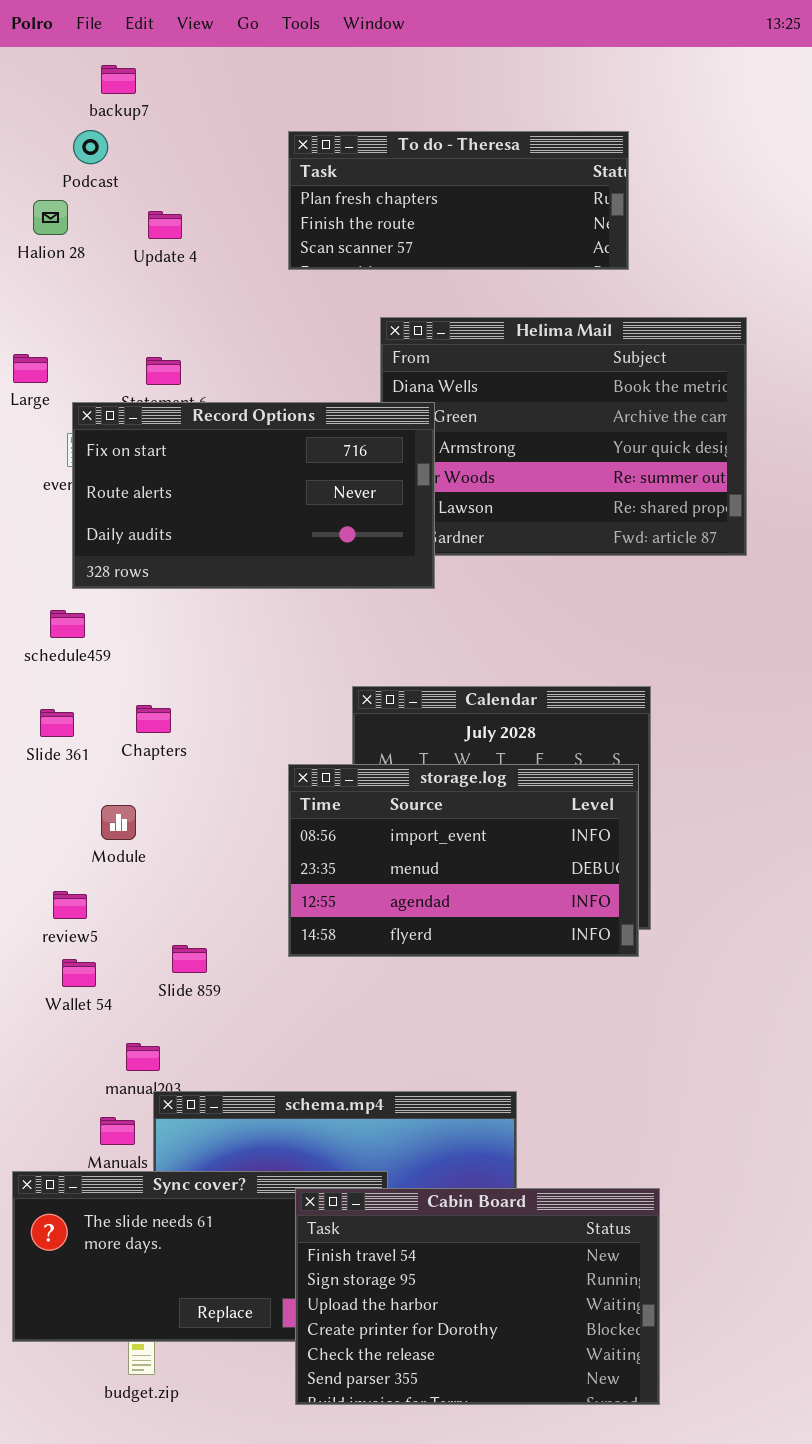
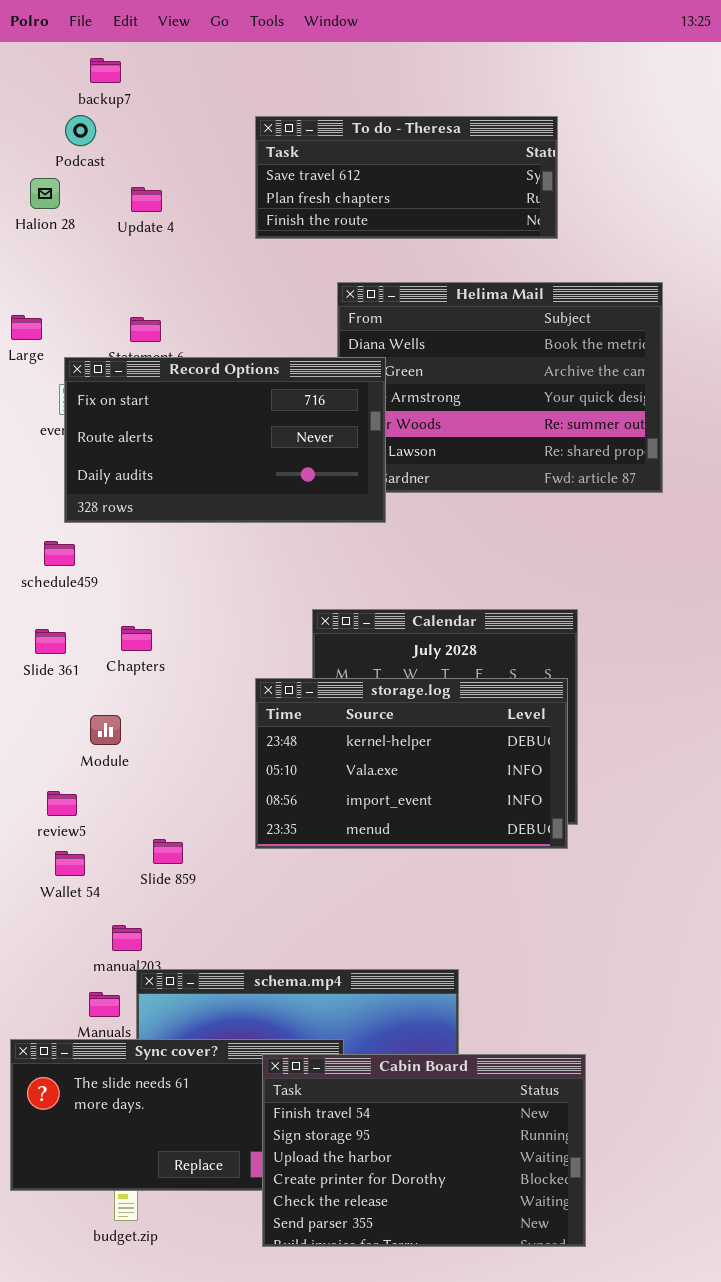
To do - Theresa: [288,131,629,270] -> [255,116,558,239], scrolled up 1 row
storage.log: [288,764,639,957] -> [255,678,568,849], scrolled up 2 rows

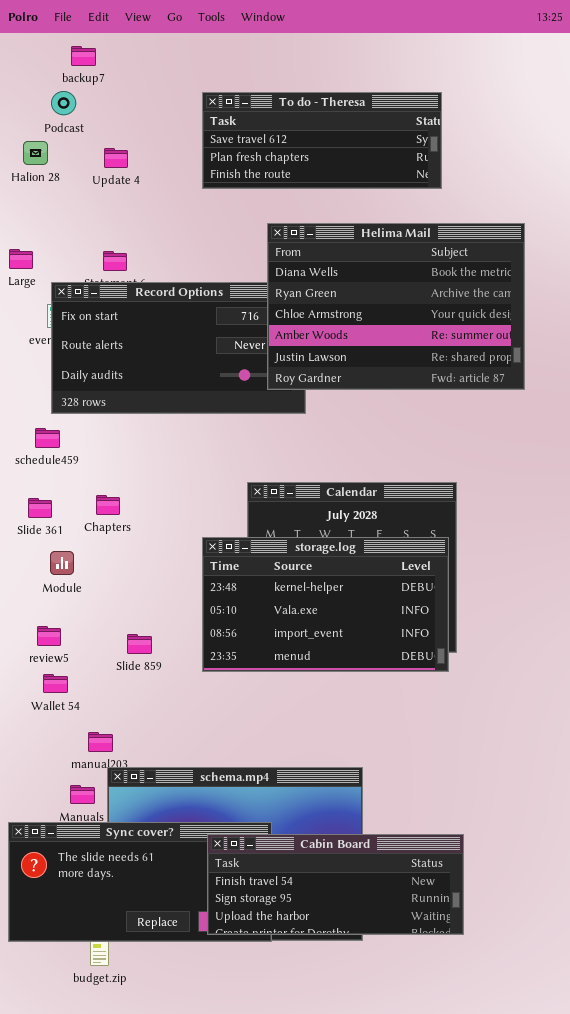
Helima Mail: [337,282,663,493] -> [267,223,525,390], raised
Module: [90,715,121,745] -> [50,551,74,575], moved
Slide 859: [153,839,183,864] -> [127,634,152,654], moved
Cabin Board: [262,1054,586,1247] -> [207,834,464,935], resized

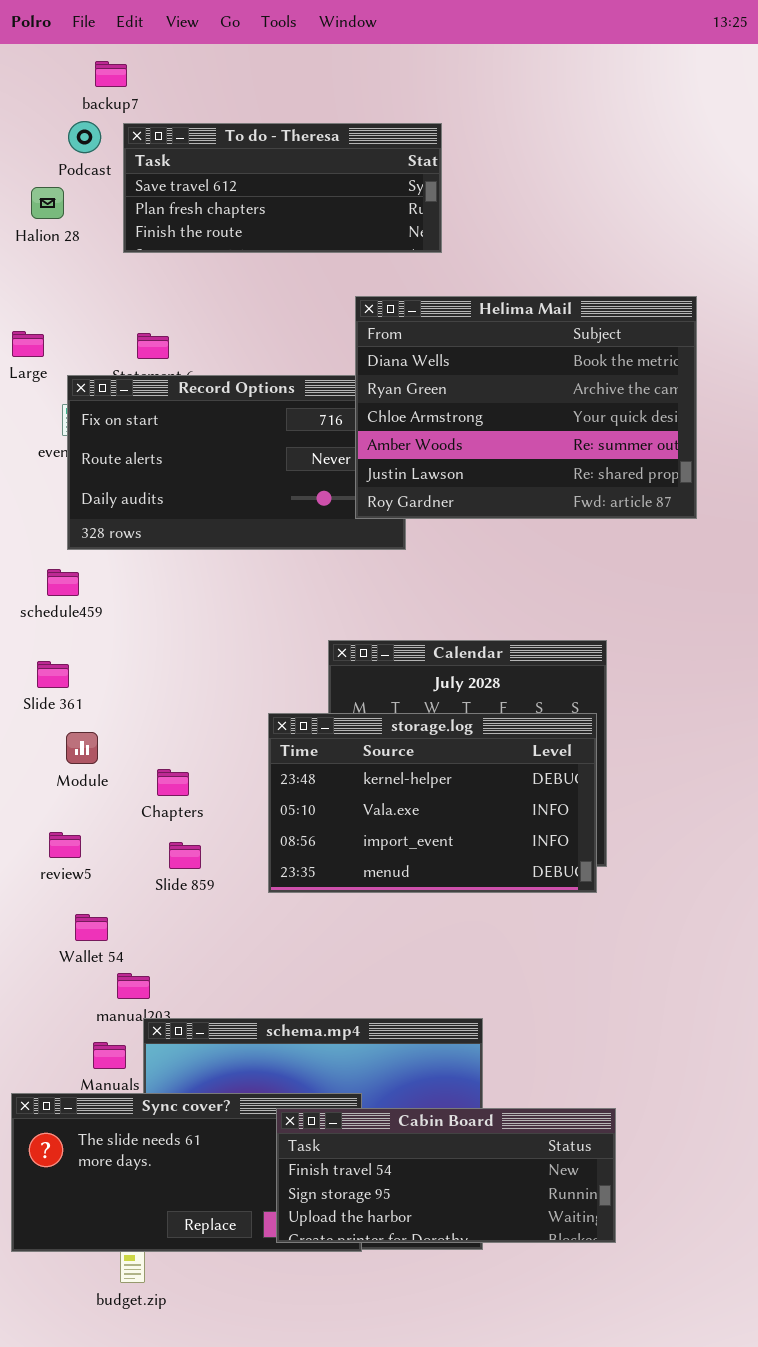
To do - Theresa: [202,92,442,189] -> [123,123,442,253], moved
Chapters: [96,495,120,515] -> [157,769,189,796], moved
Wallet 54: [43,674,68,693] -> [75,914,108,941], moved

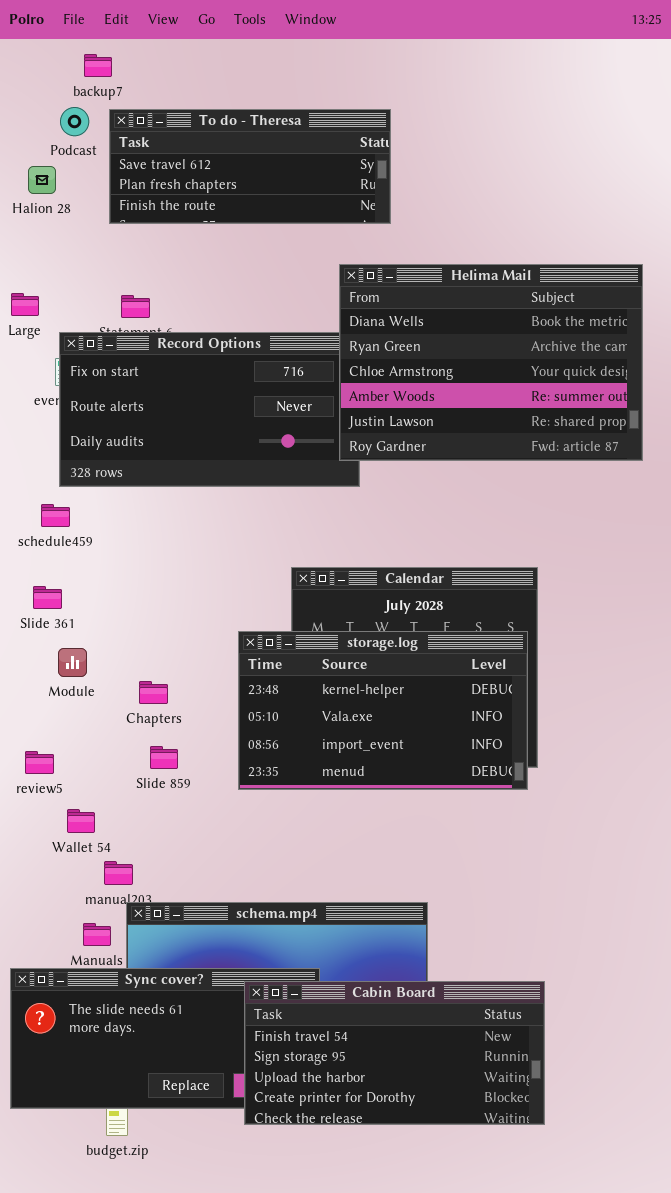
Helima Mail: [355,296,697,519] -> [339,264,643,461], moved
review5: [49,832,81,858] -> [25,751,54,774], moved
Cabin Board: [276,1108,616,1243] -> [244,981,545,1125], resized

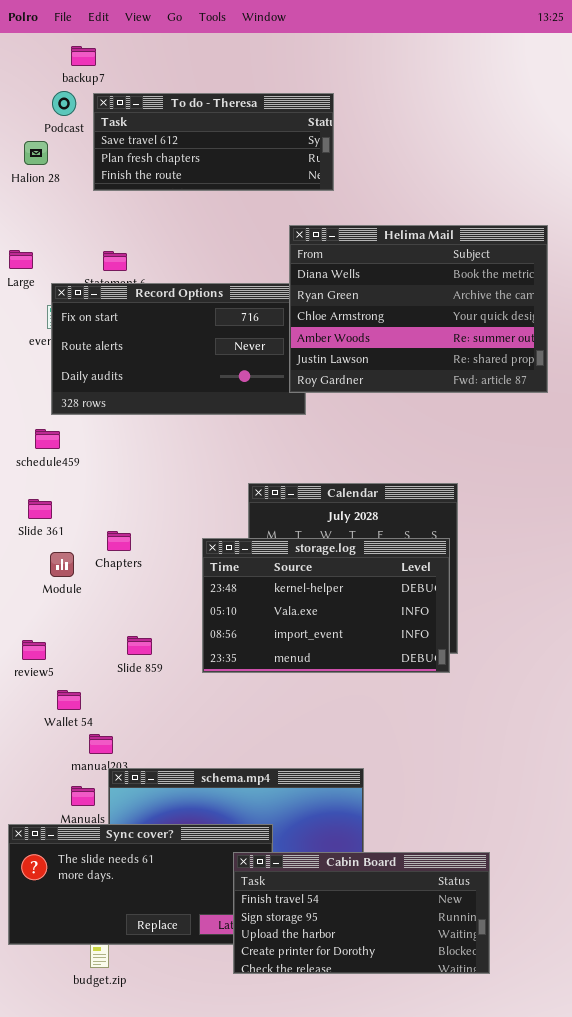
Chapters: [139,681,168,704] -> [107,531,131,551], moved
Cabin Board: [244,981,545,1125] -> [233,852,490,974], moved

